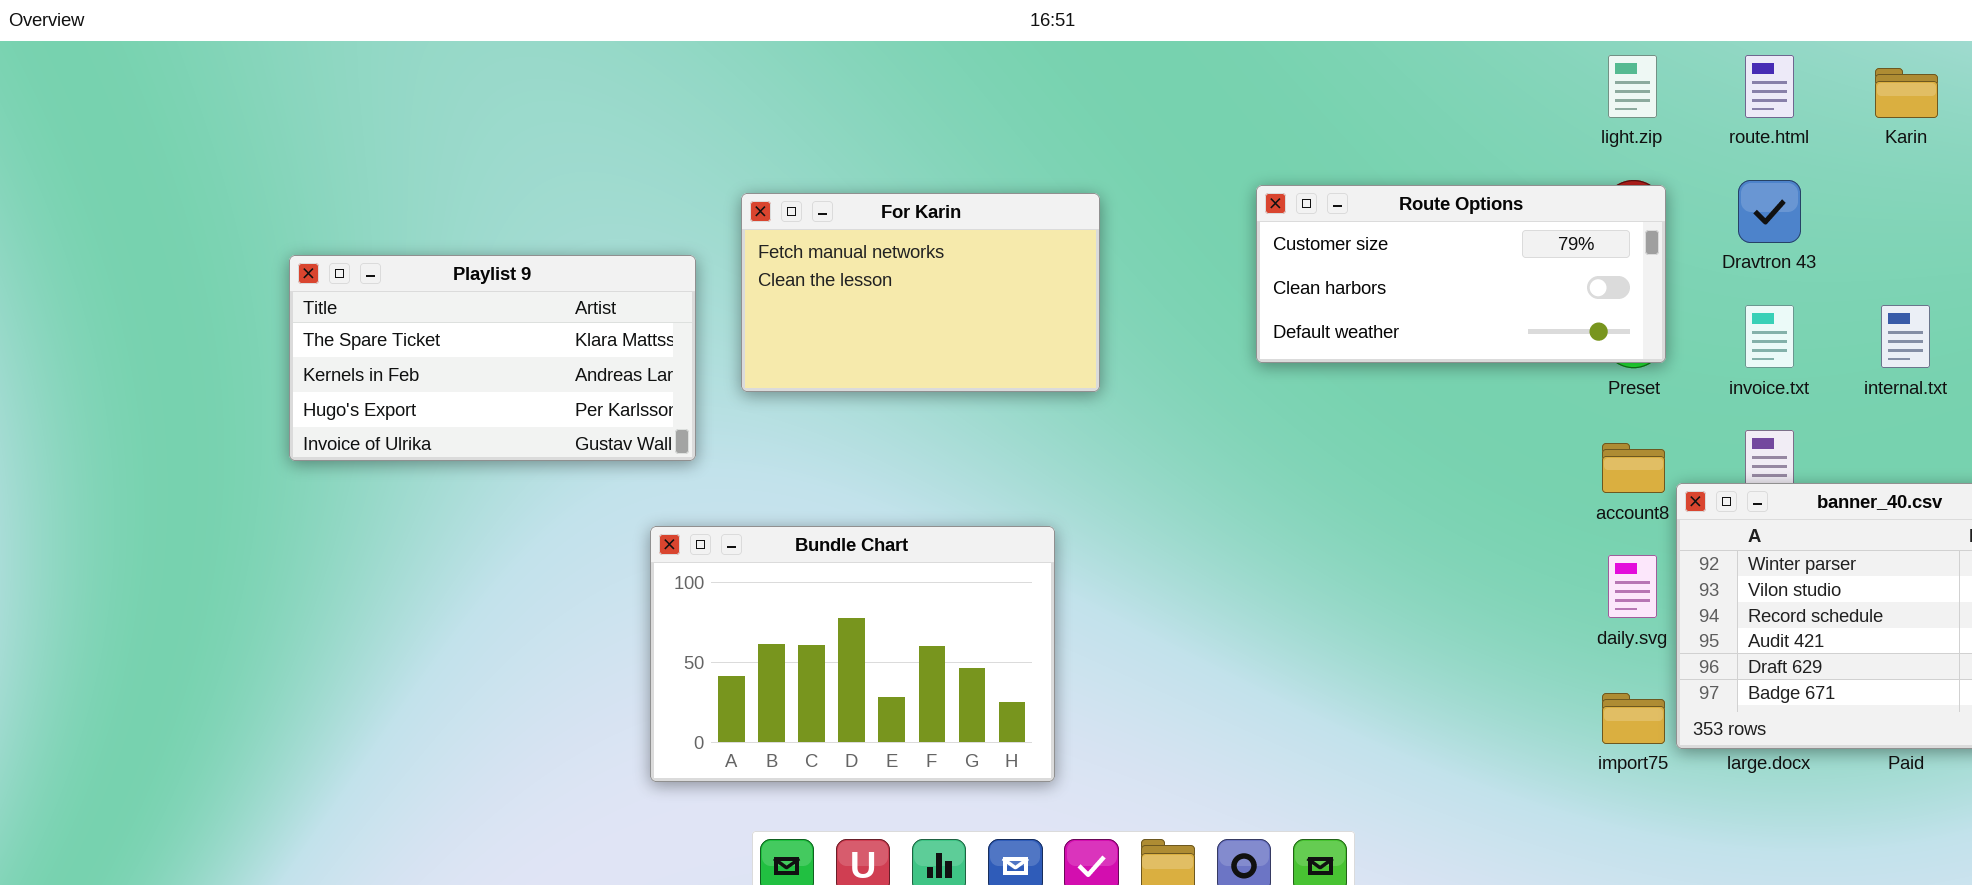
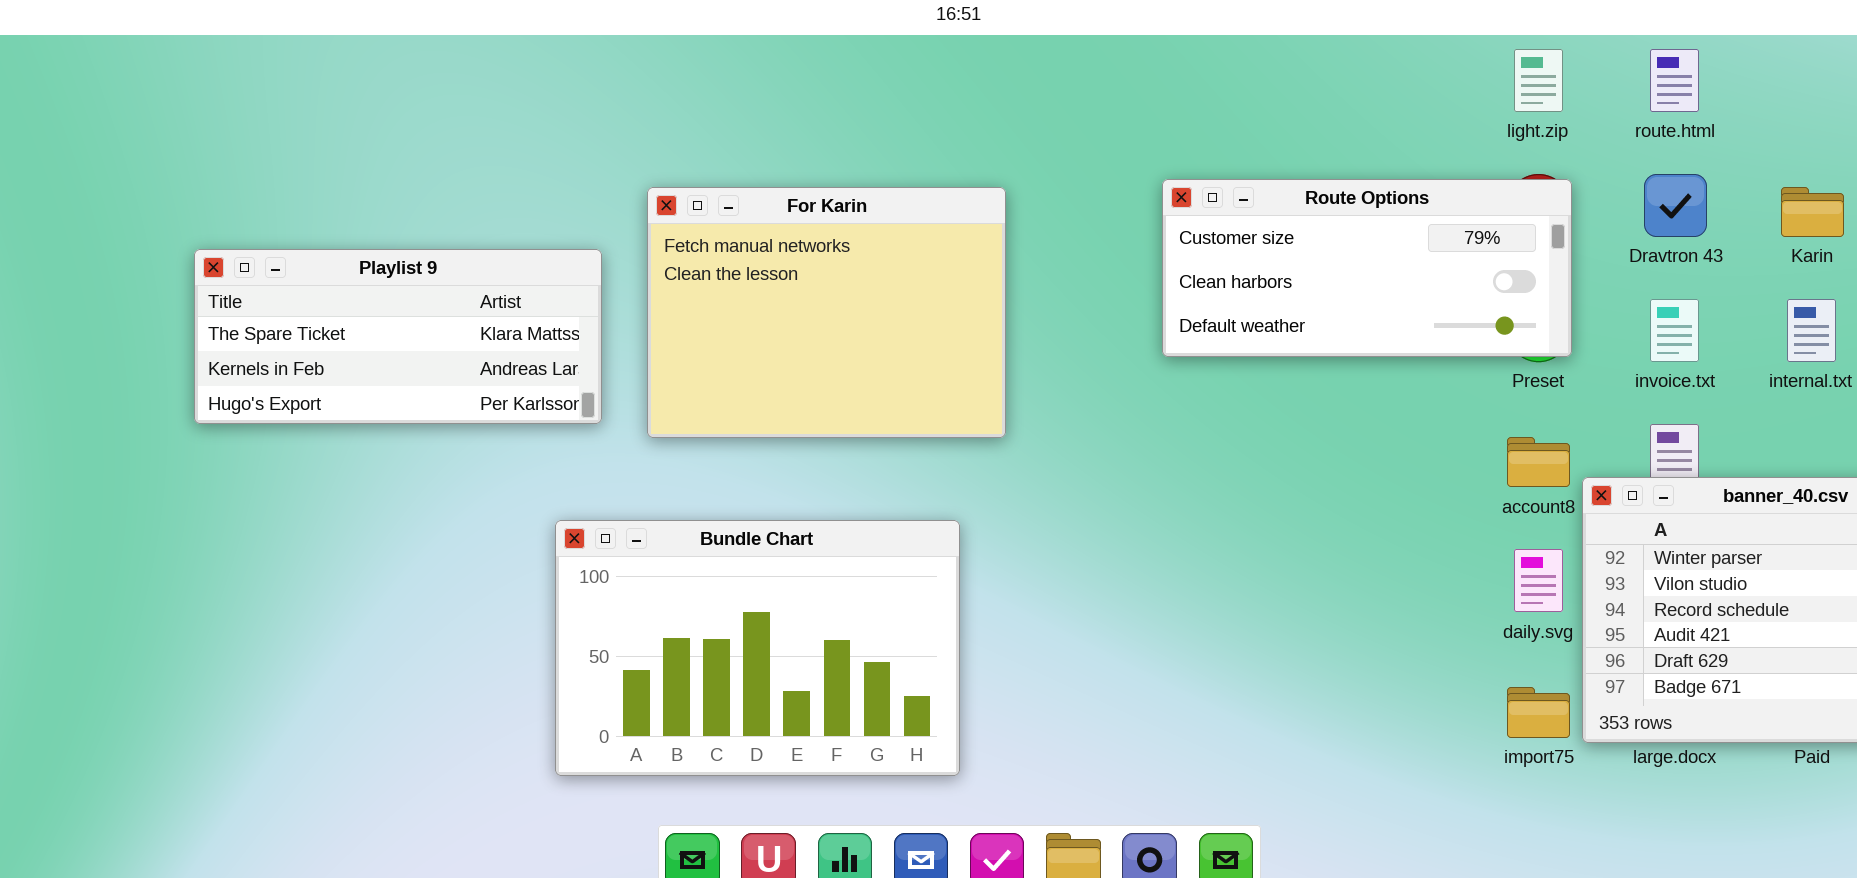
Karin: [1875,68,1938,118] -> [1781,187,1844,237], moved
For Karin: [741,193,1100,392] -> [647,187,1006,438], resized
Playlist 9: [289,255,696,461] -> [194,249,602,424], resized

